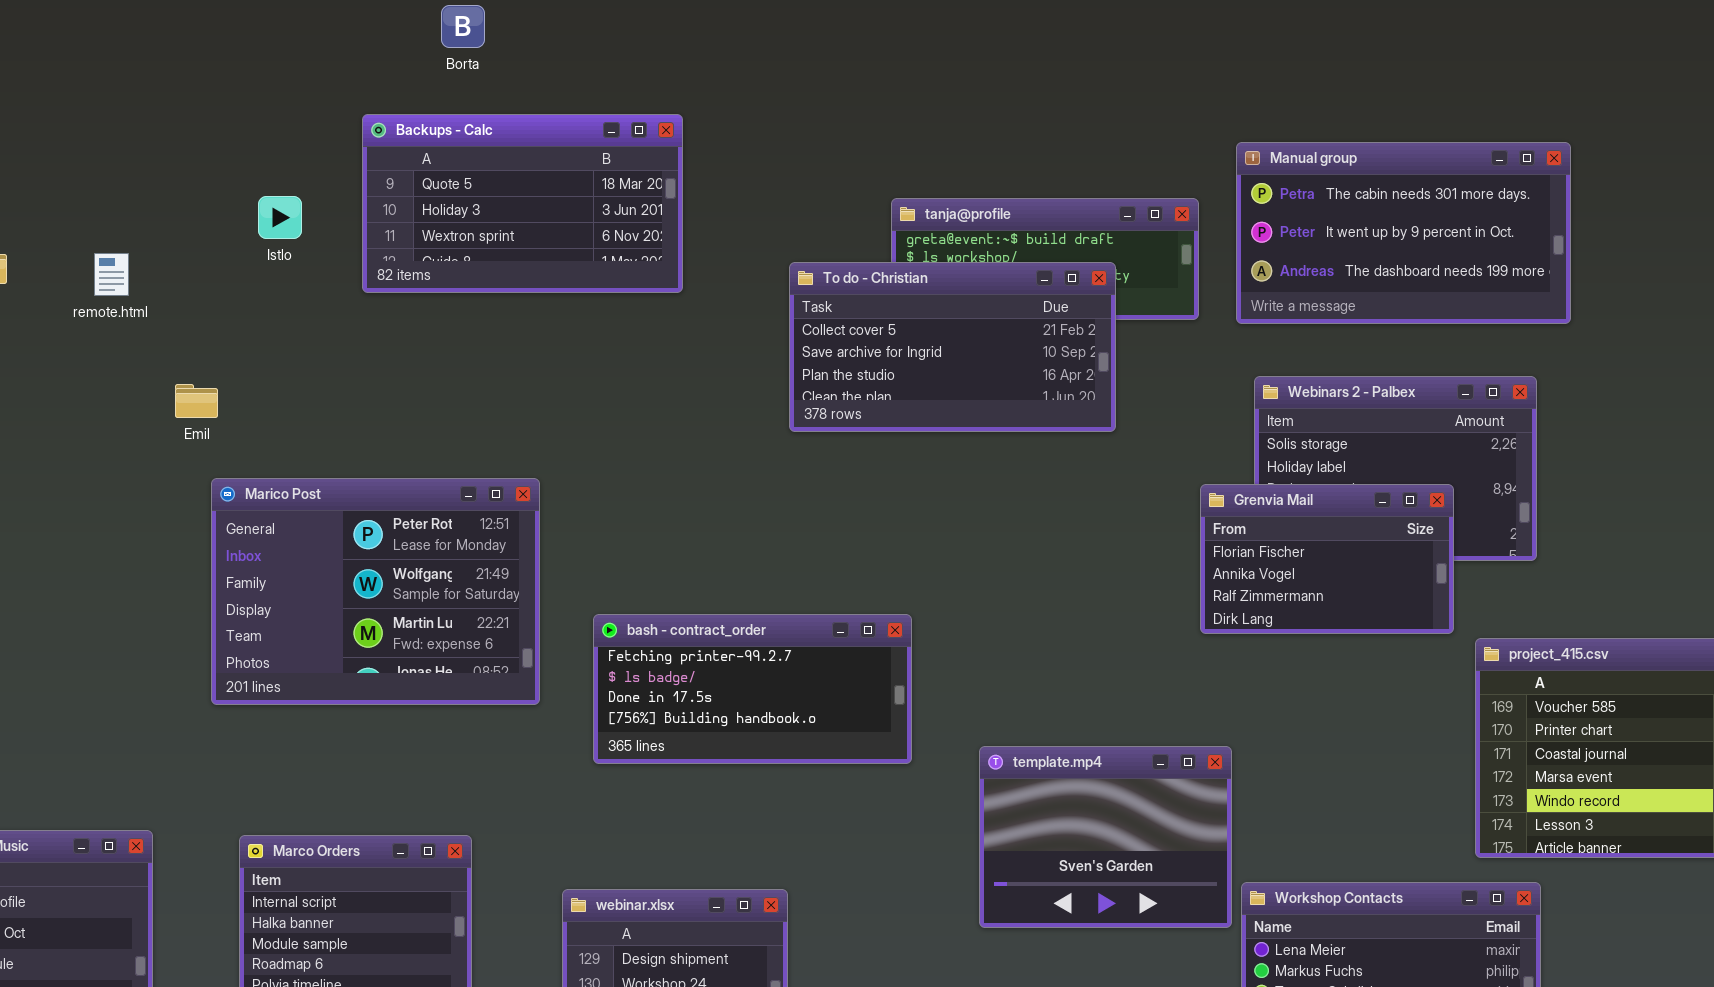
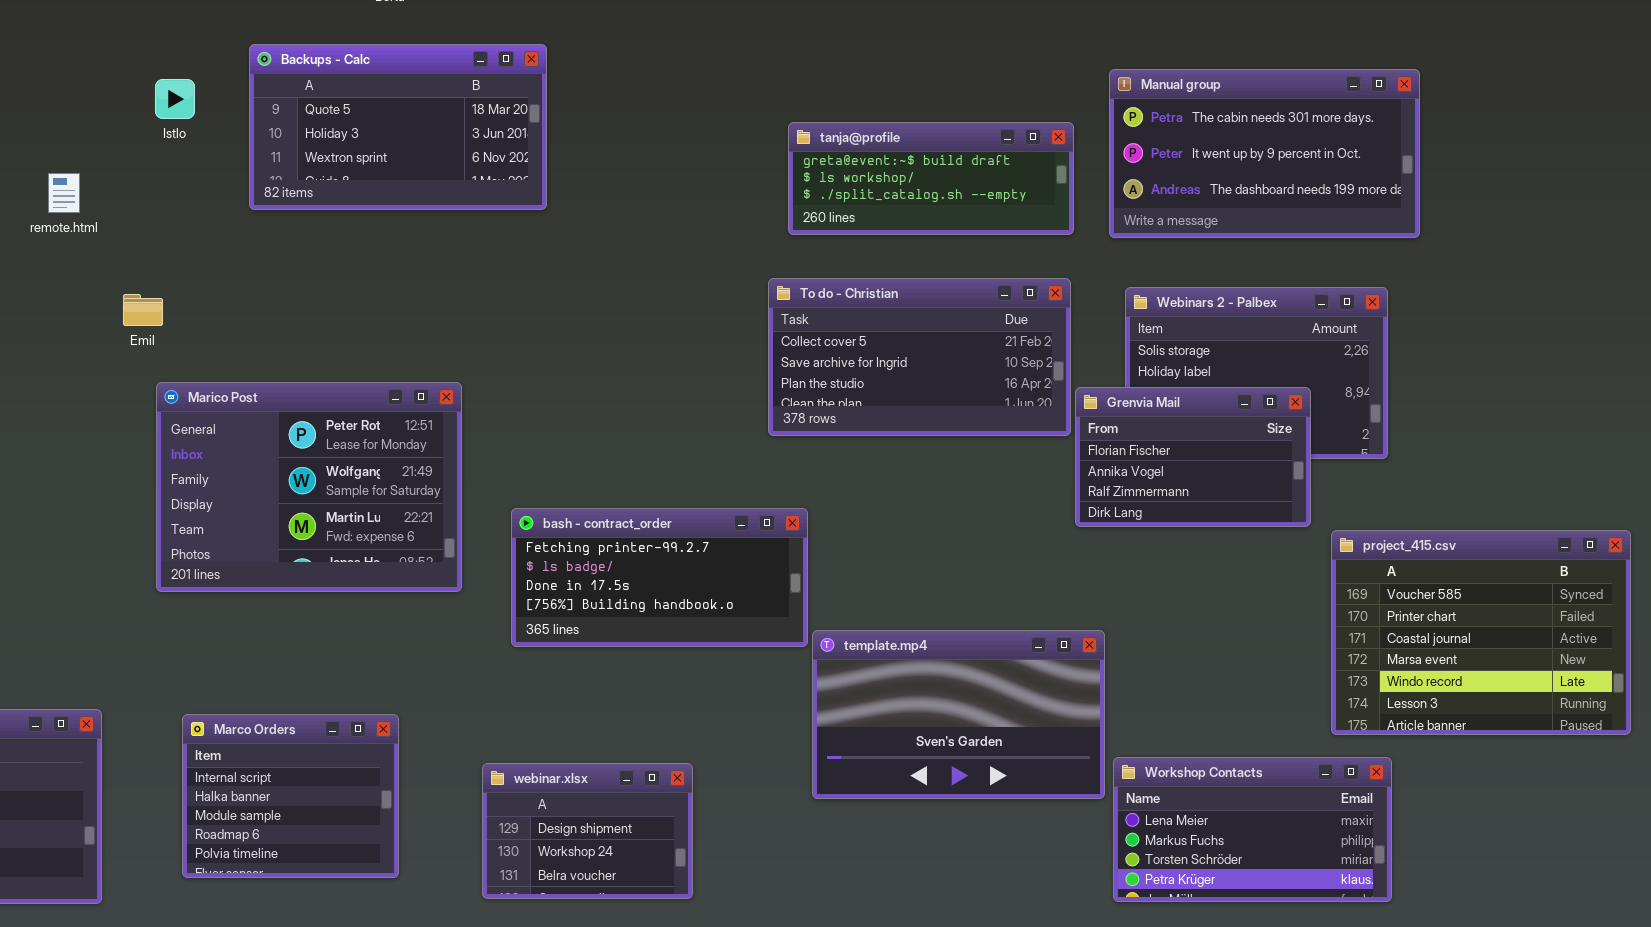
Backups - Calc: [362,114,683,293] -> [249,44,547,210], moved
Istlo: [258,196,302,239] -> [155,79,195,119], moved
To do - Christian: [789,262,1116,432] -> [768,278,1071,436], moved
template.mp4: [979,746,1232,928] -> [812,630,1105,799], resized

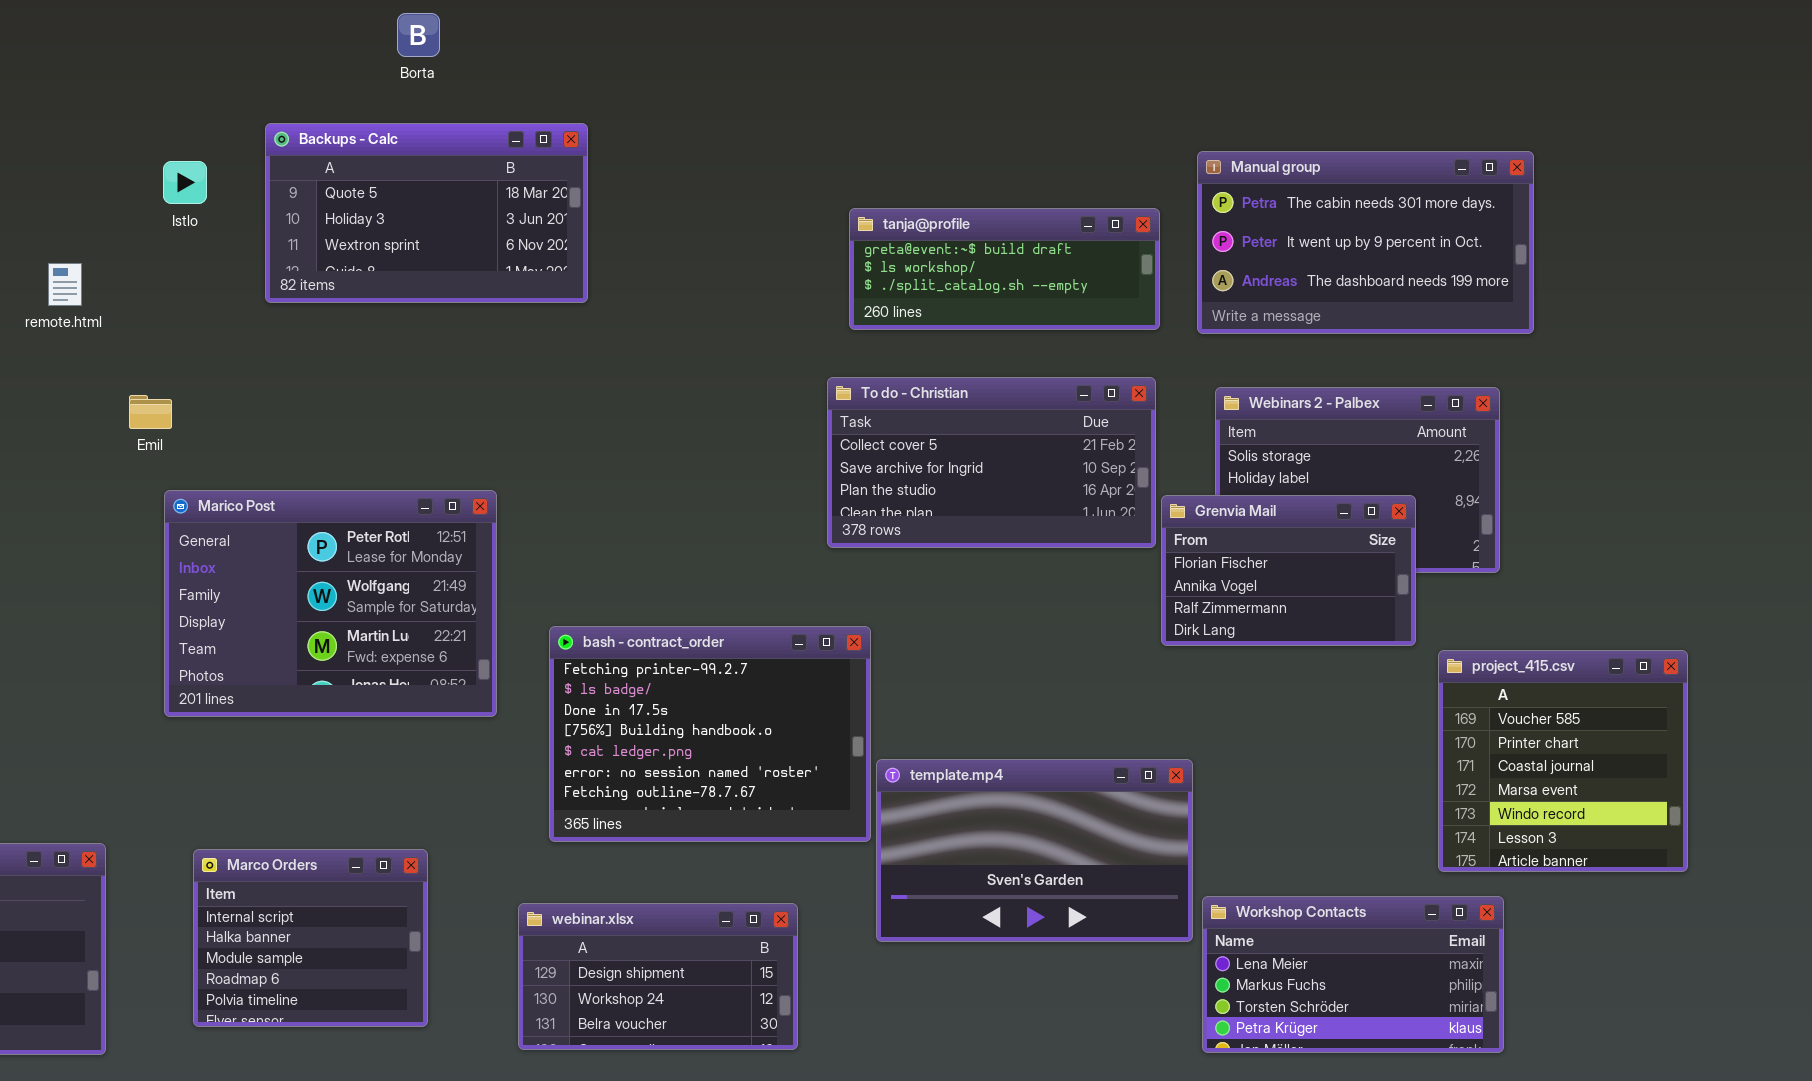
bash - contract_order: [511,508,808,647] -> [549,626,871,842], resized
project_415.csv: [1331,530,1631,735] -> [1438,650,1688,872], resized
webinar.xlsx: [482,763,693,899] -> [518,903,798,1050], resized

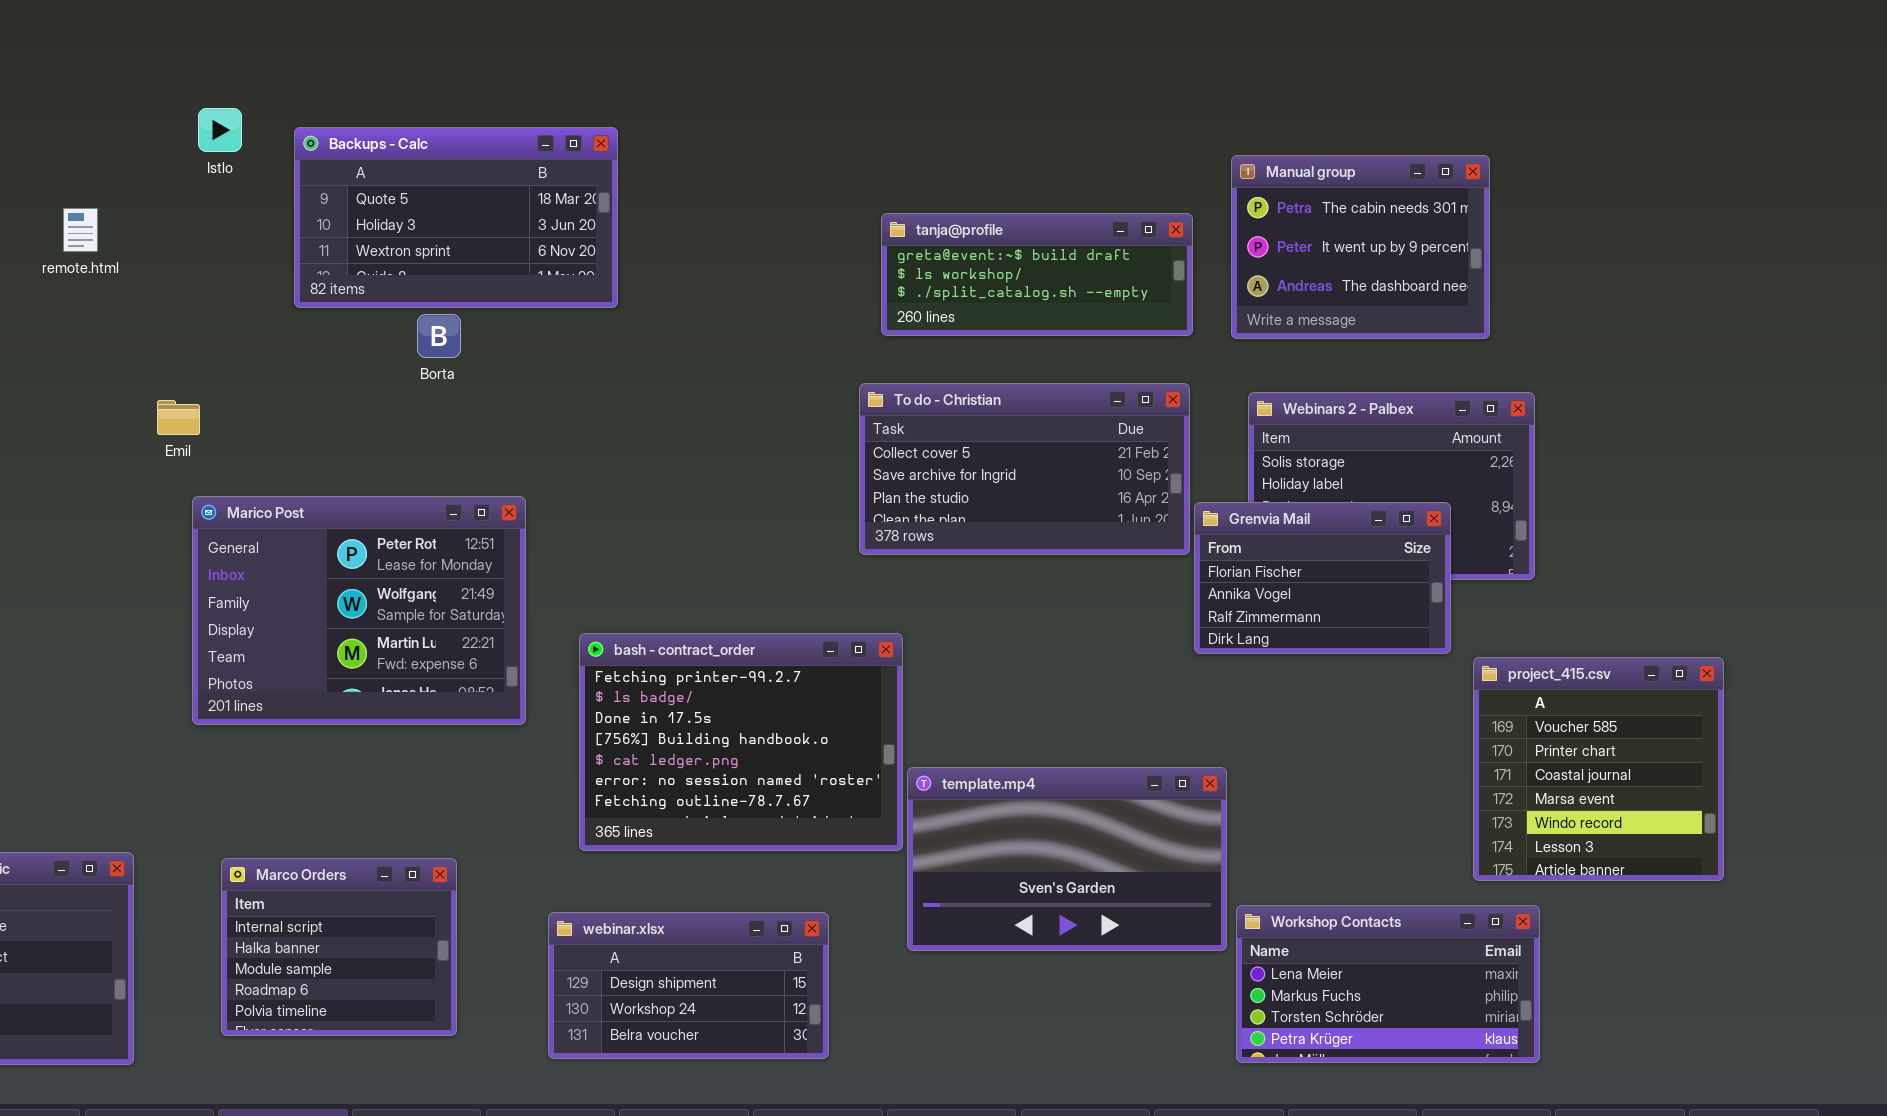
Borta: [397,13,440,57] -> [417,314,461,358], moved
Manual group: [1197,151,1534,334] -> [1231,155,1490,339], resized
Istlo: [163,161,207,204] -> [198,108,242,152], moved
remote.html: [48,263,82,306] -> [63,208,98,252], moved

